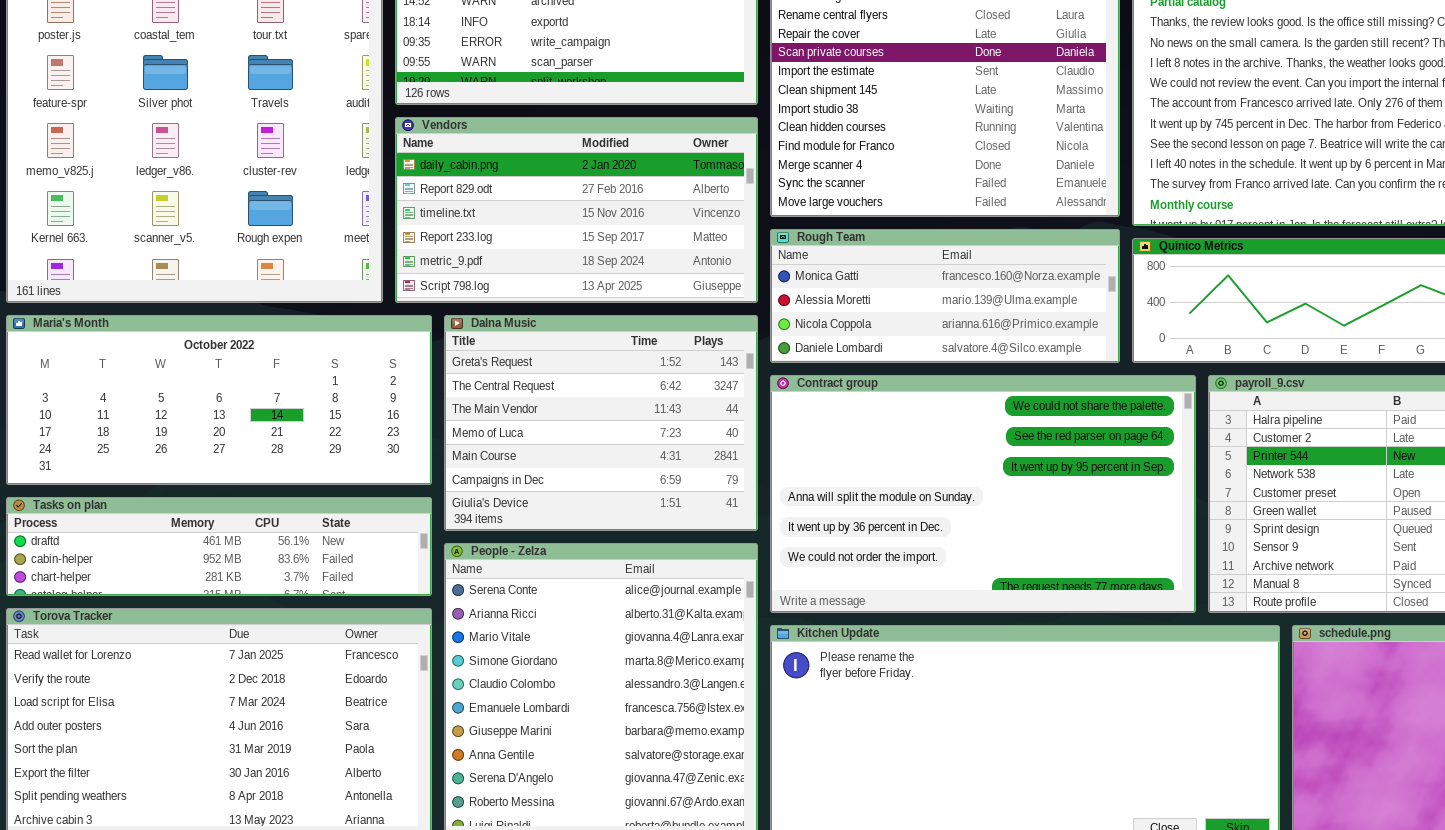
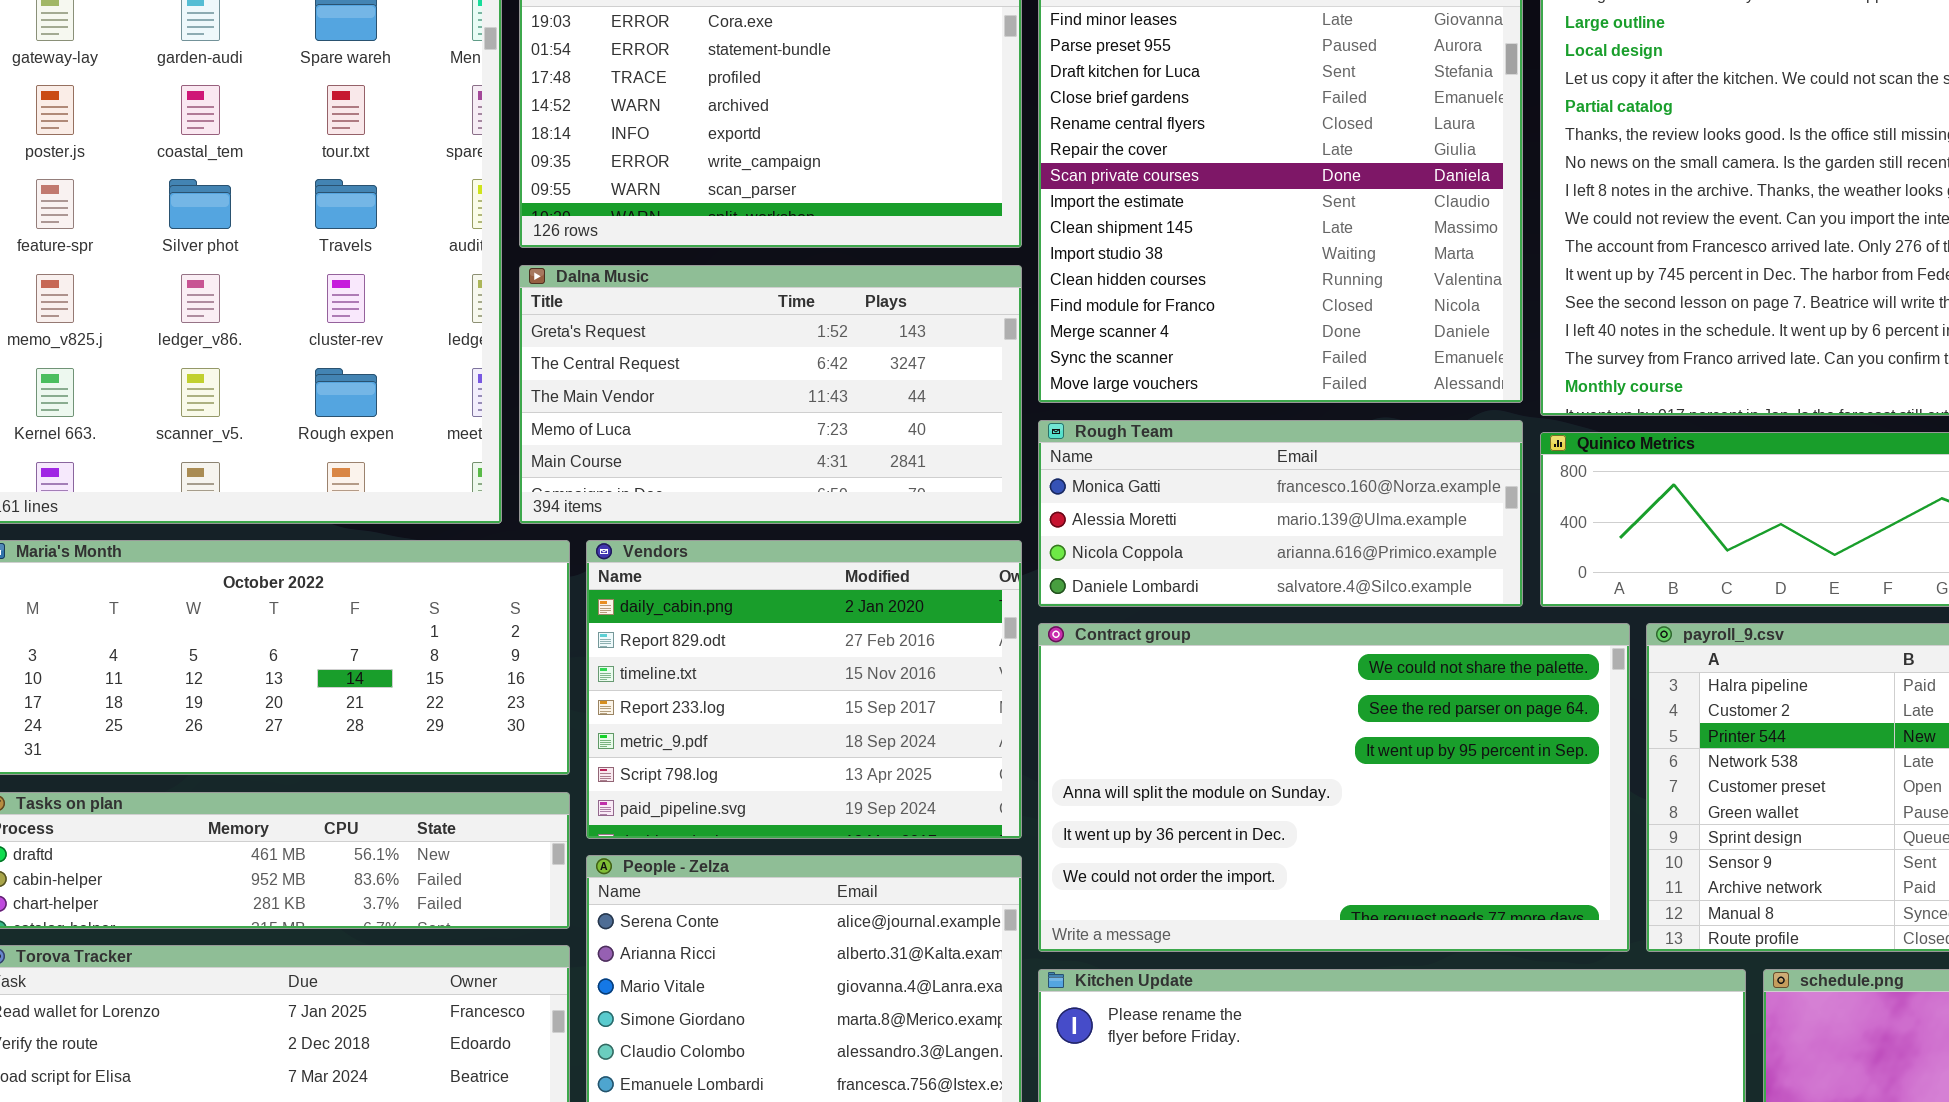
Vendors: [395,117,758,303] -> [586,540,1022,839], moved, resized
Dalna Music: [444,315,758,531] -> [519,265,1022,524], moved, resized

